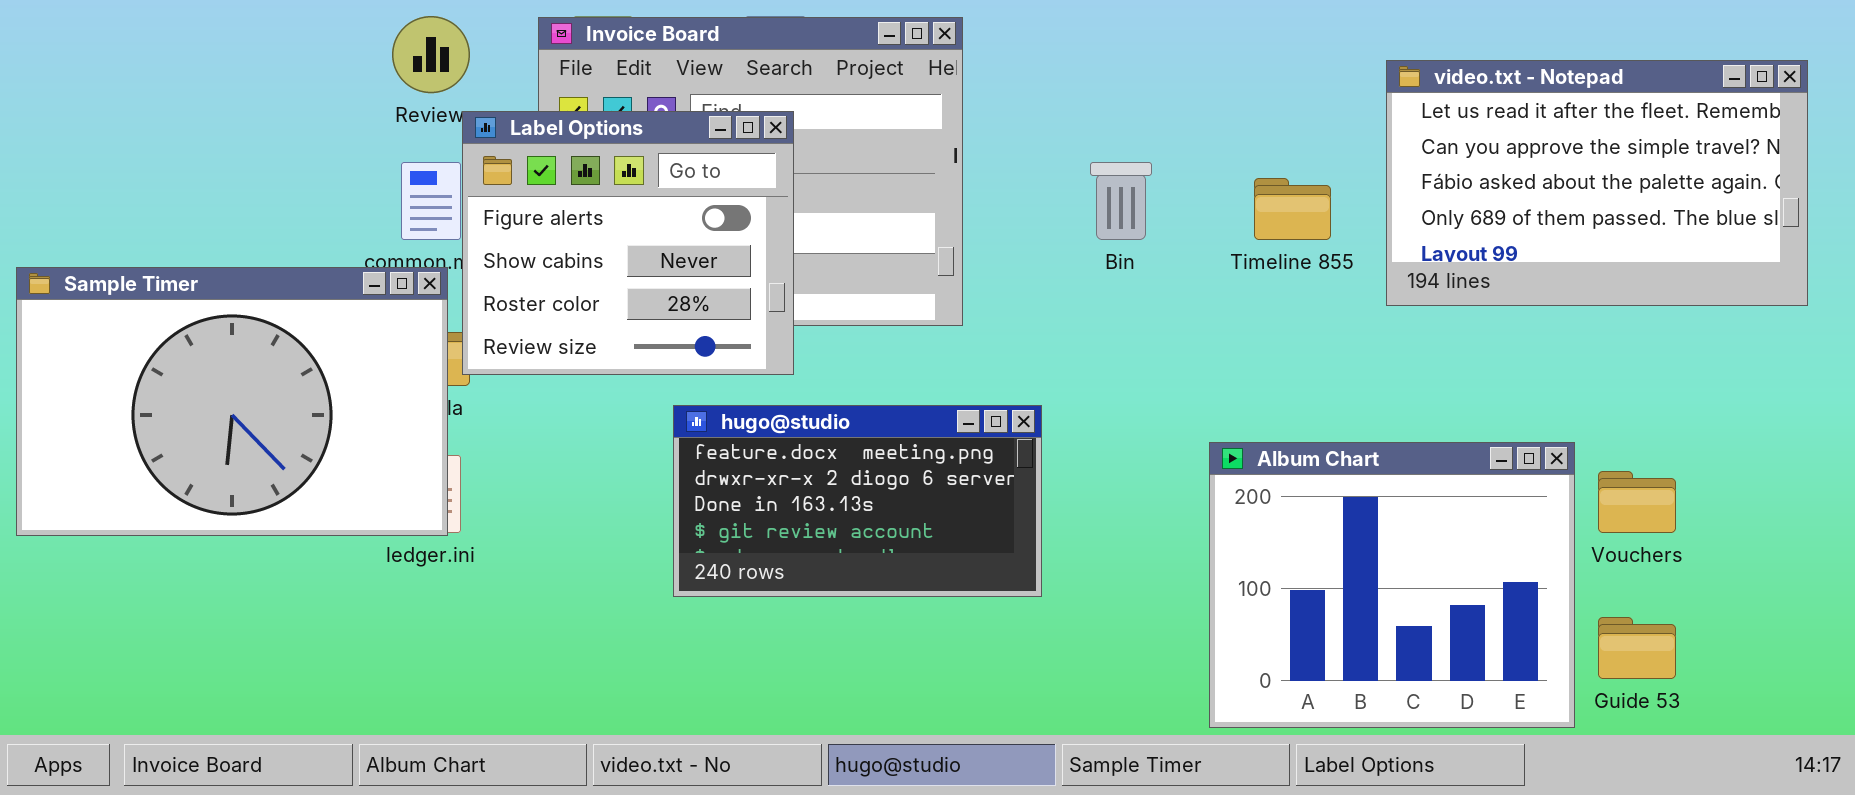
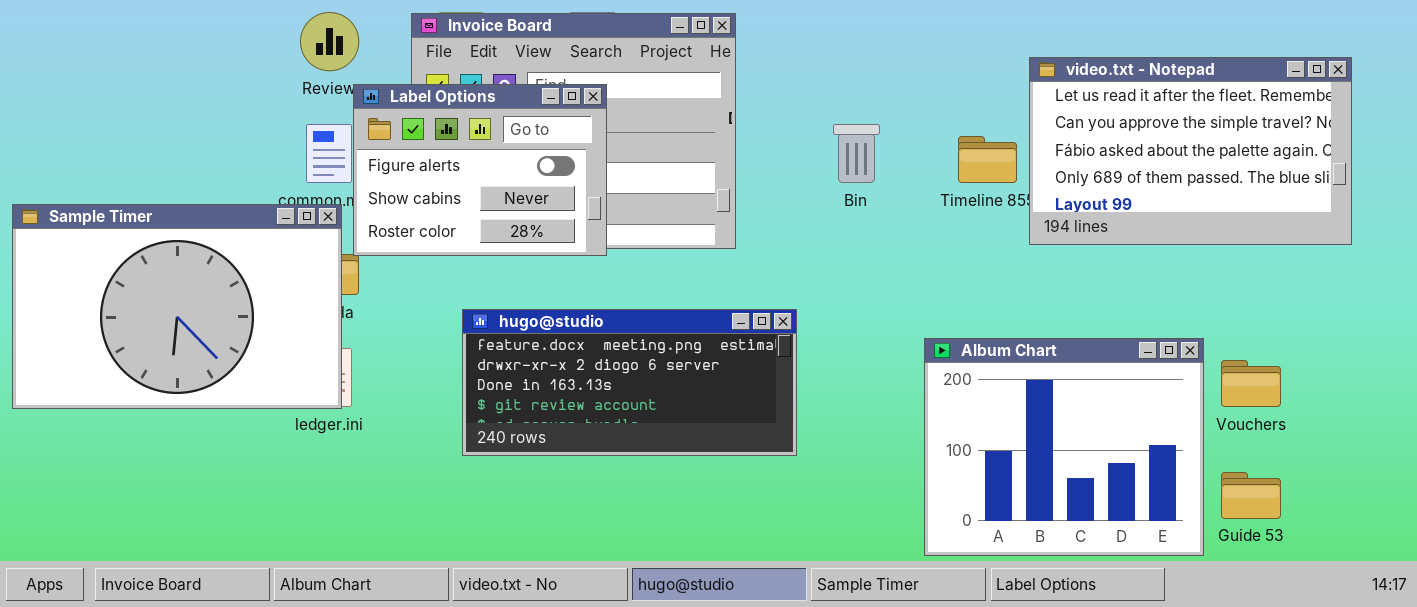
video.txt - Notepad: [1386,60,1808,306] -> [1029,57,1352,245], moved
Label Options: [462,111,794,375] -> [353,84,607,256], resized
hugo@studio: [673,405,1042,597] -> [462,309,797,456], resized

